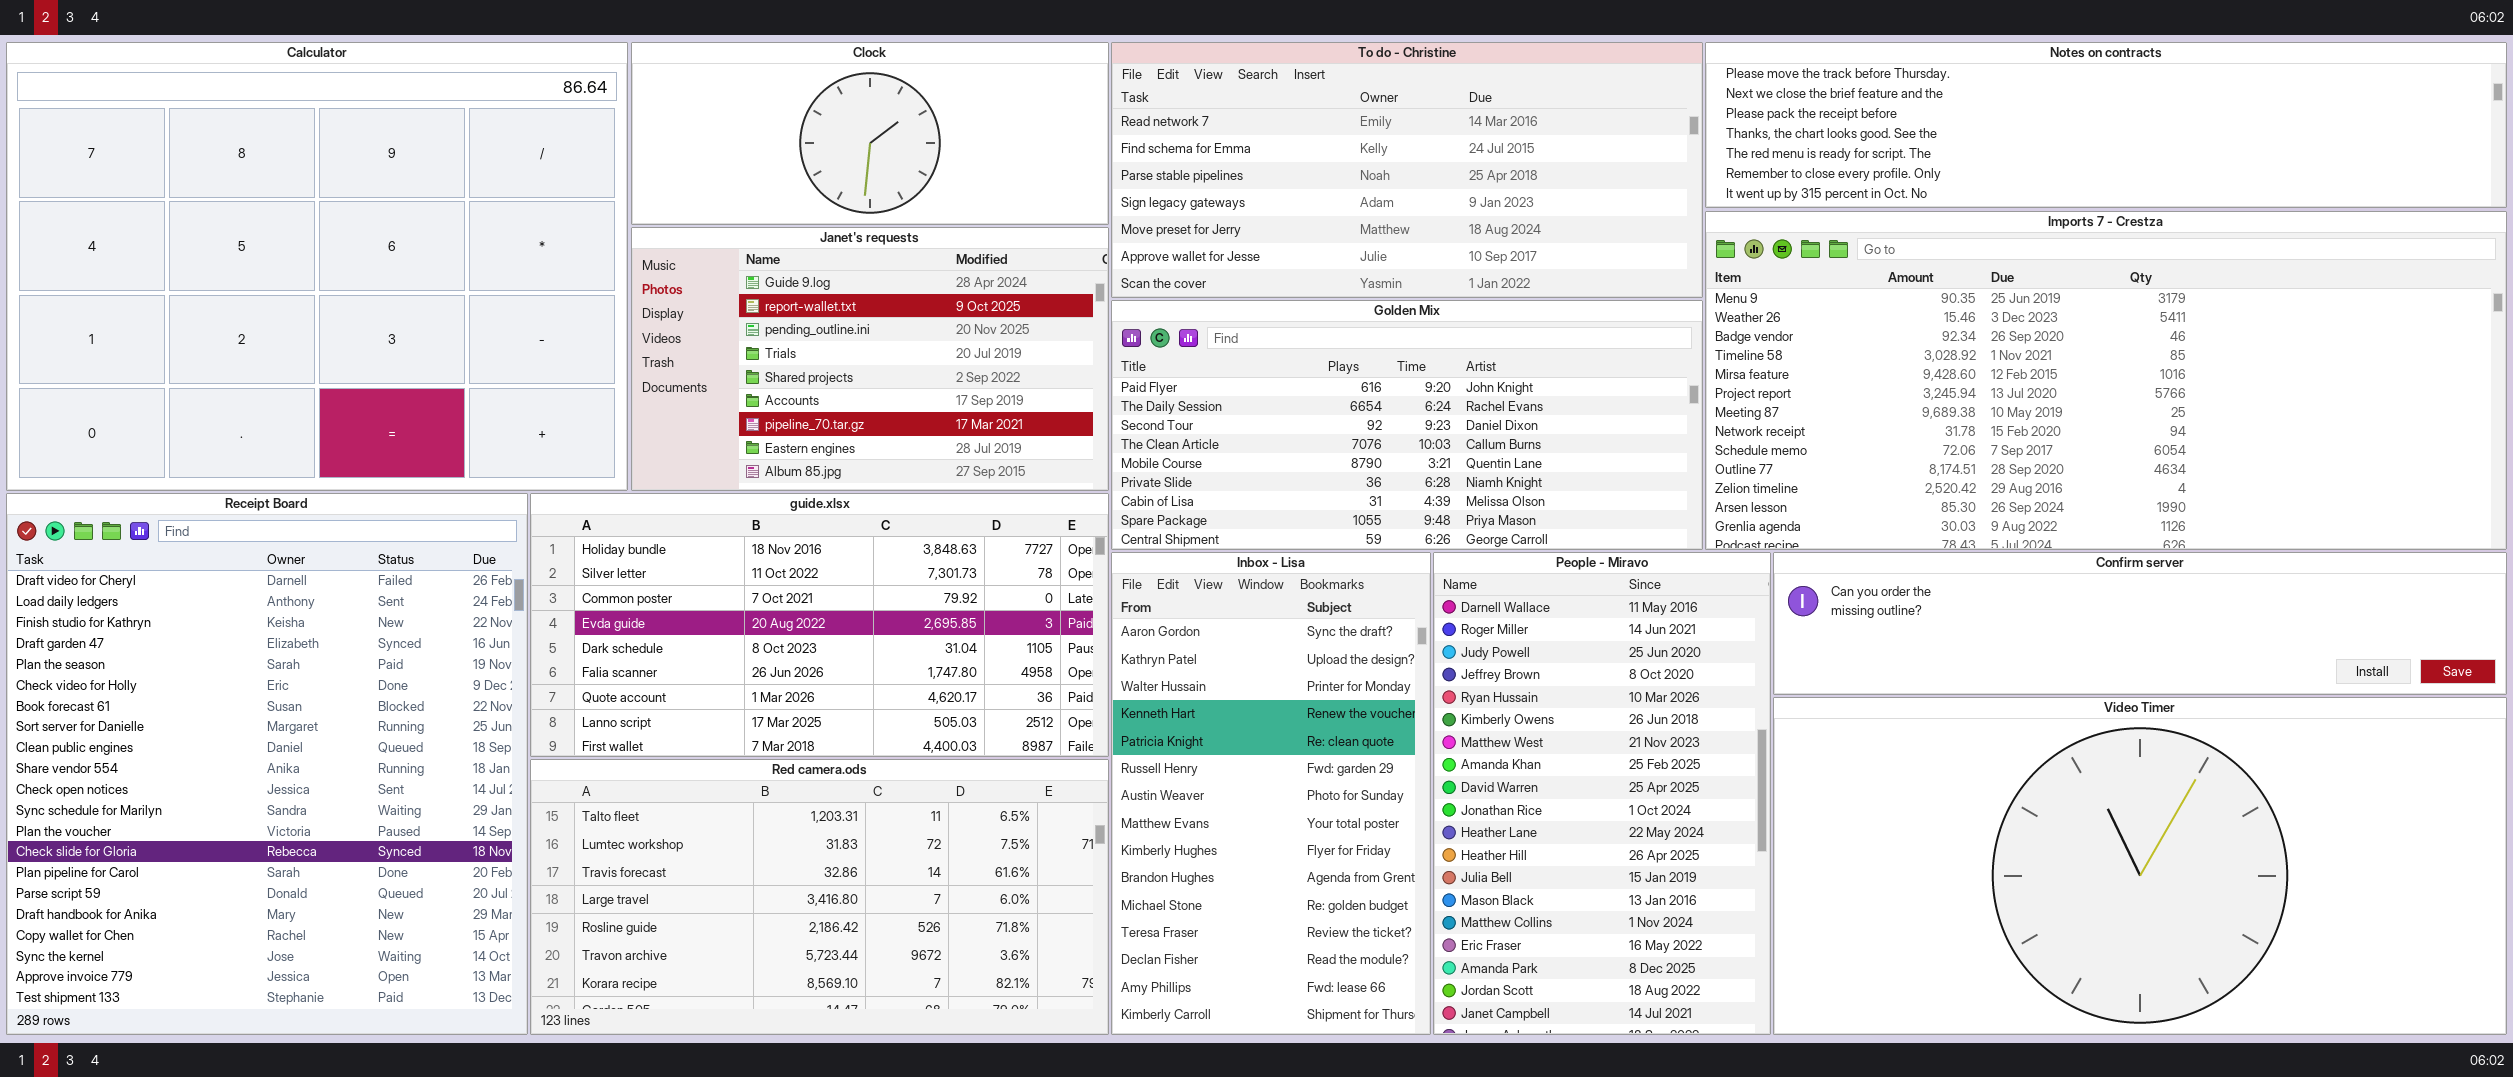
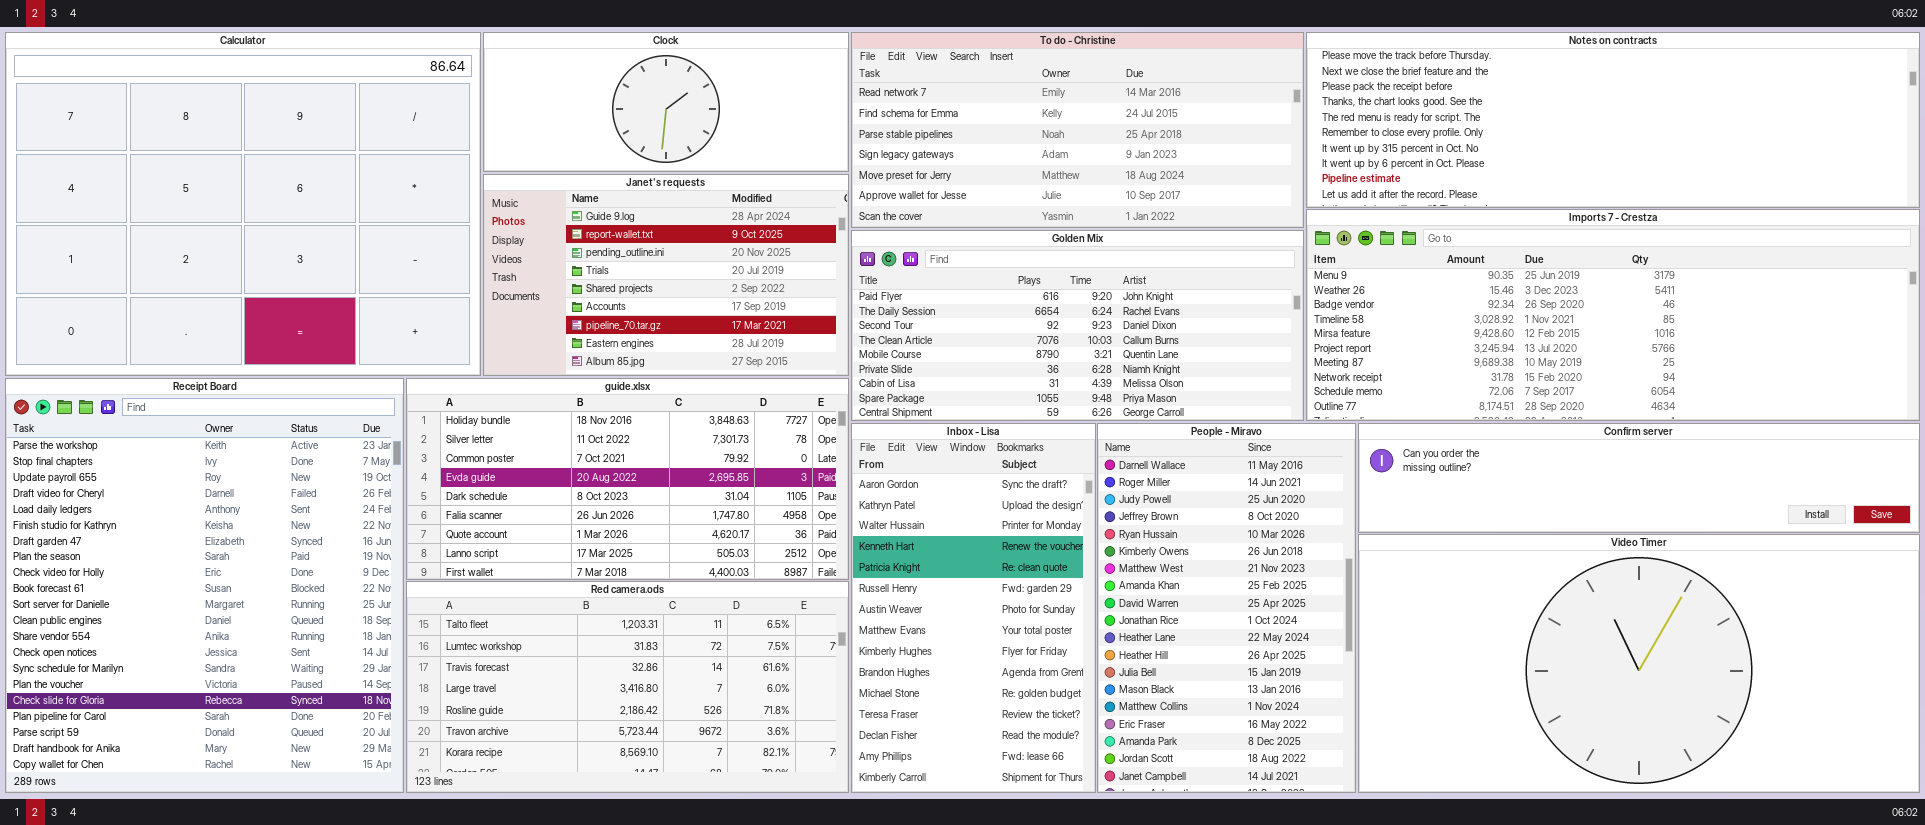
Notes on contracts: [1705,42,2507,208] -> [1306,32,1920,208], resized
Imports 7 - Crestza: [1705,211,2507,550] -> [1306,209,1920,421], resized
Receipt Board: [6,493,528,1035] -> [5,378,404,793], scrolled up 3 rows

